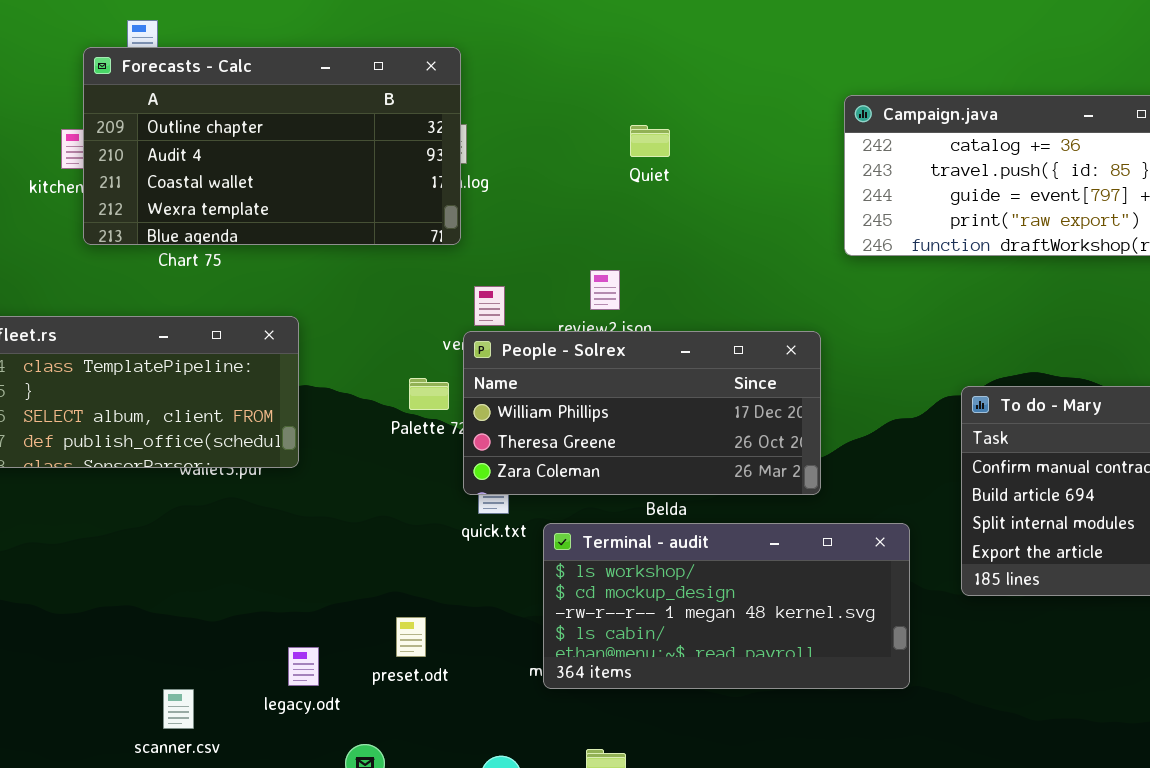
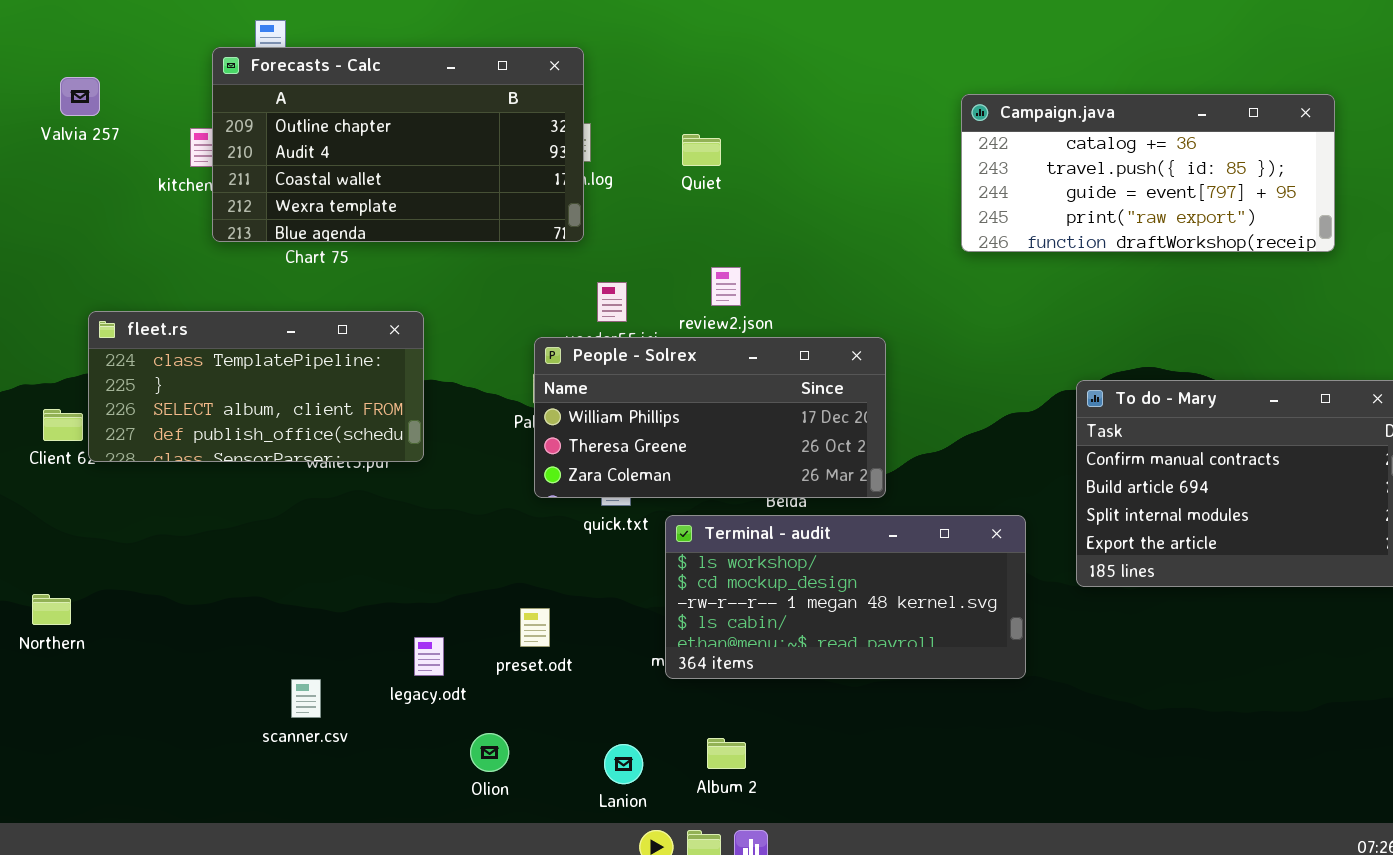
Quiet: [630,125,670,157] -> [682,134,721,166], moved
People - Solrex: [463,331,821,495] -> [534,337,886,498], moved

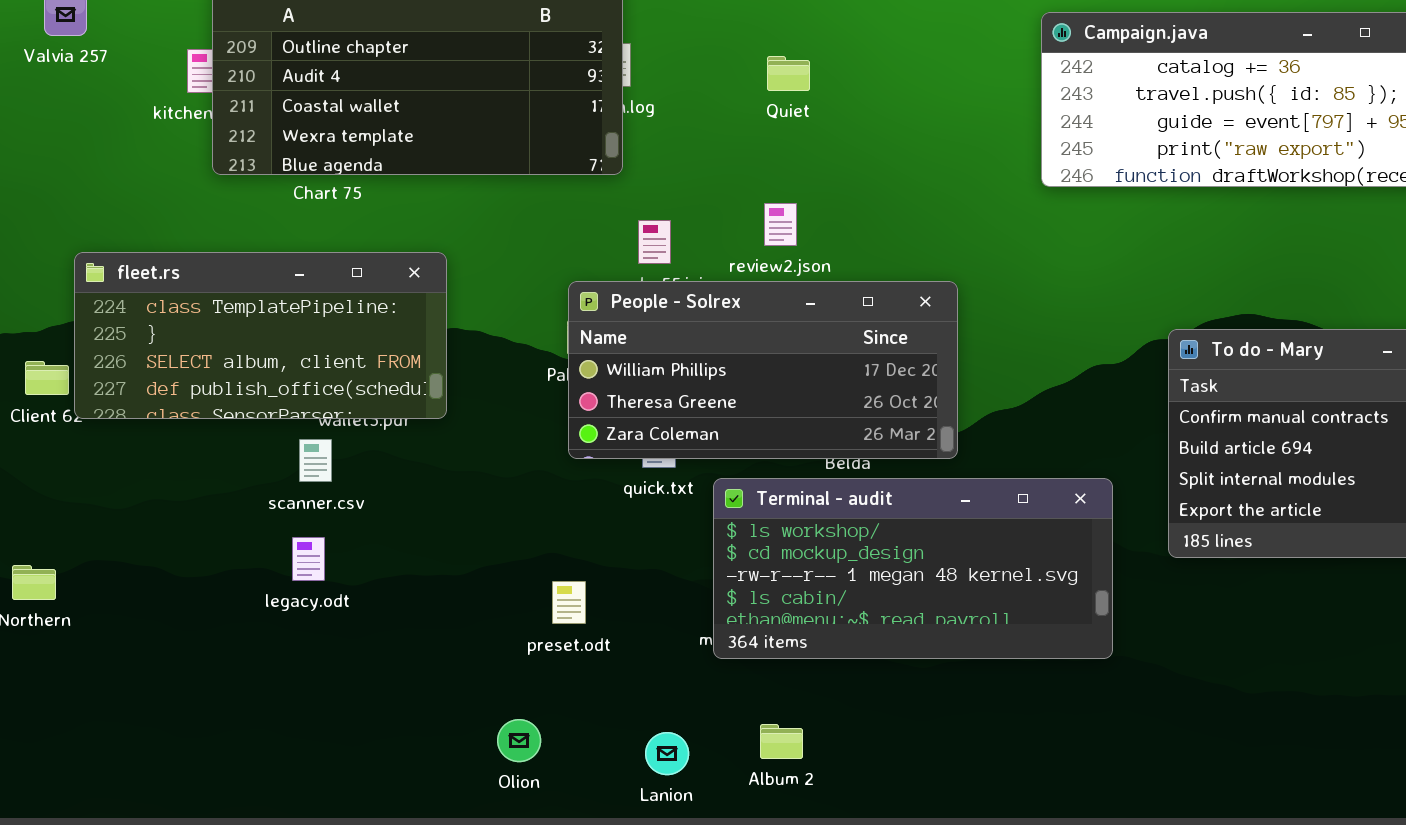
Quiet: [682,134,721,166] -> [767,56,810,91], moved
legacy.odt: [414,637,444,676] -> [292,537,325,581], moved
scanner.csv: [291,679,321,718] -> [299,439,332,482], moved

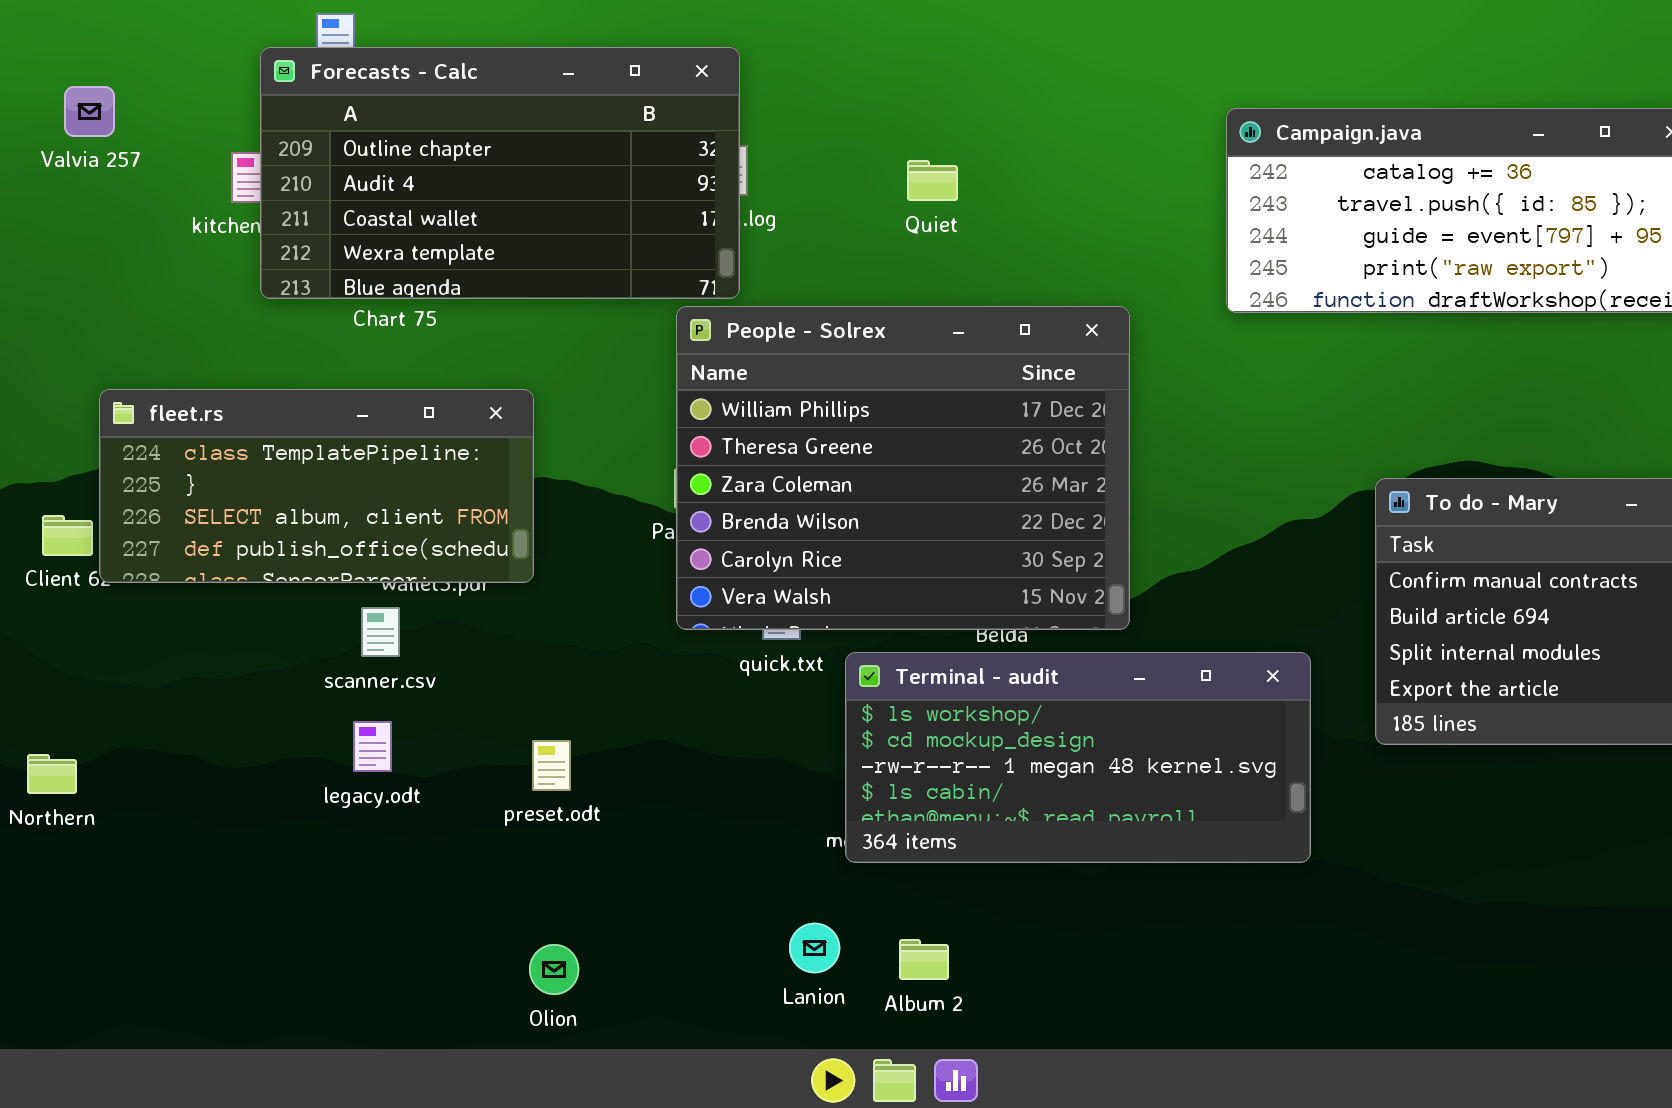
People - Solrex: [568,281,958,459] -> [676,306,1130,630], resized
preset.odt: [552,581,586,624] -> [532,740,571,791], moved
Olion: [497,719,541,762] -> [529,944,579,995], moved
Lanion: [645,732,689,775] -> [789,923,840,973], moved

